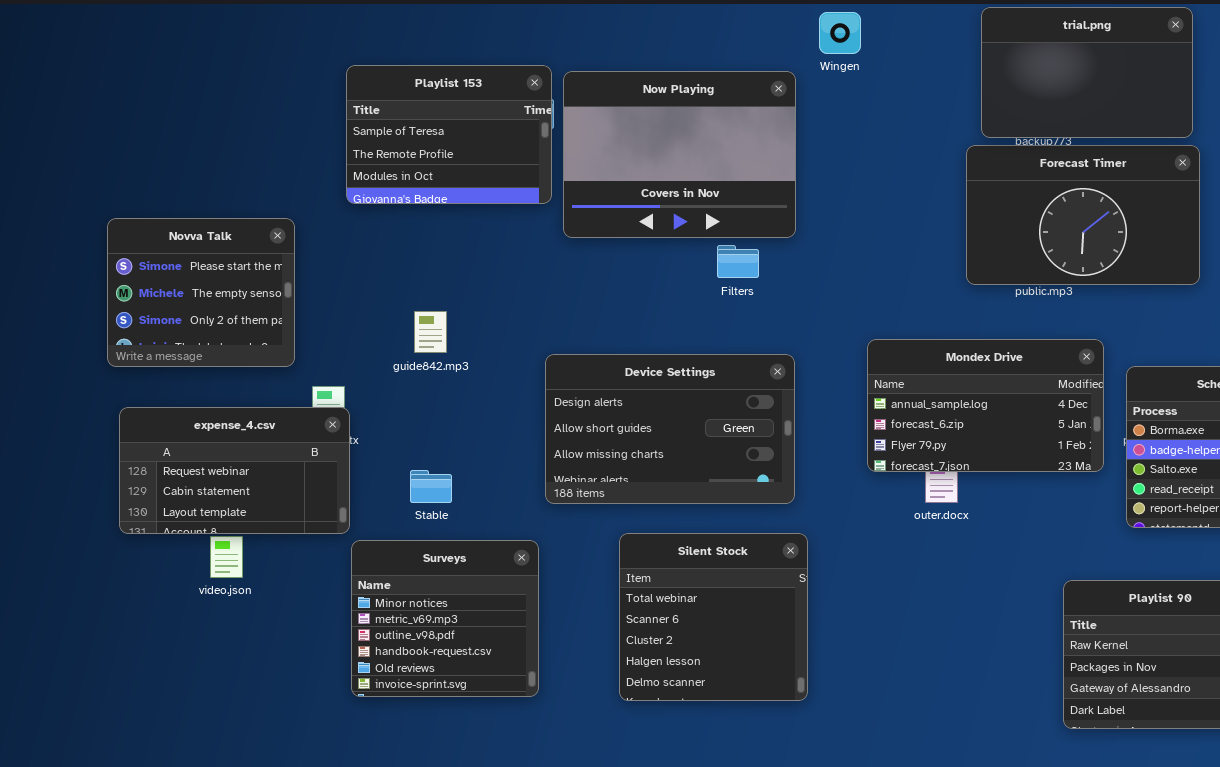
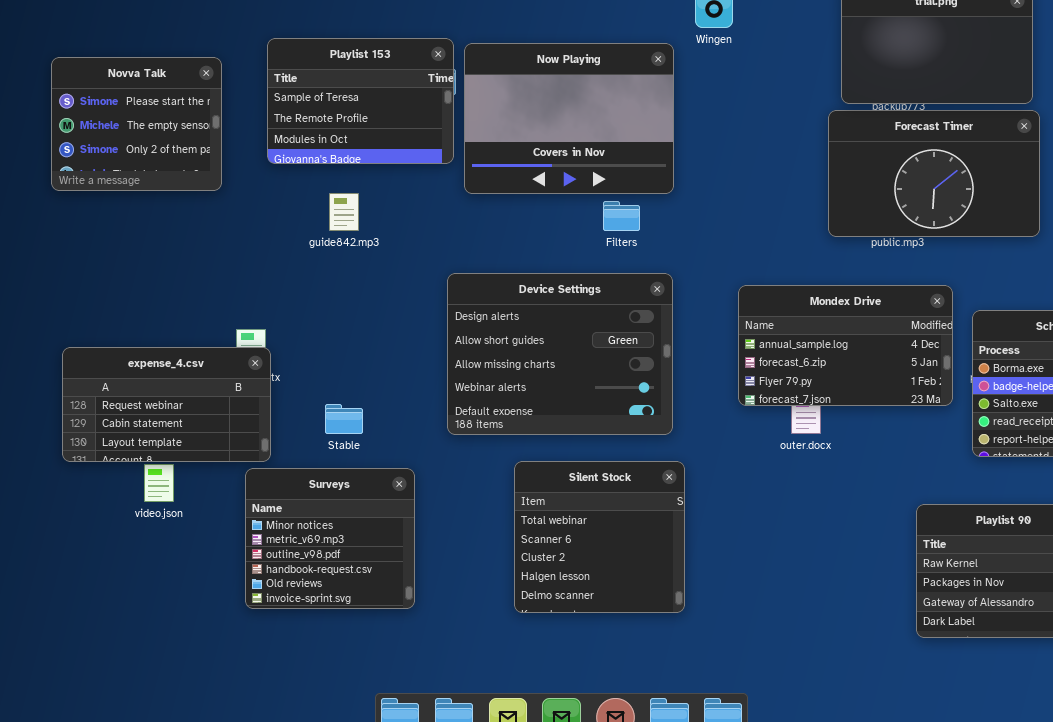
Novva Talk: [107,218,295,367] -> [51,57,222,191], moved
guide842.mp3: [414,311,447,353] -> [329,193,359,231], moved
Device Settings: [545,354,795,504] -> [447,273,673,435], resized
Surveys: [351,540,539,697] -> [245,468,415,609], moved

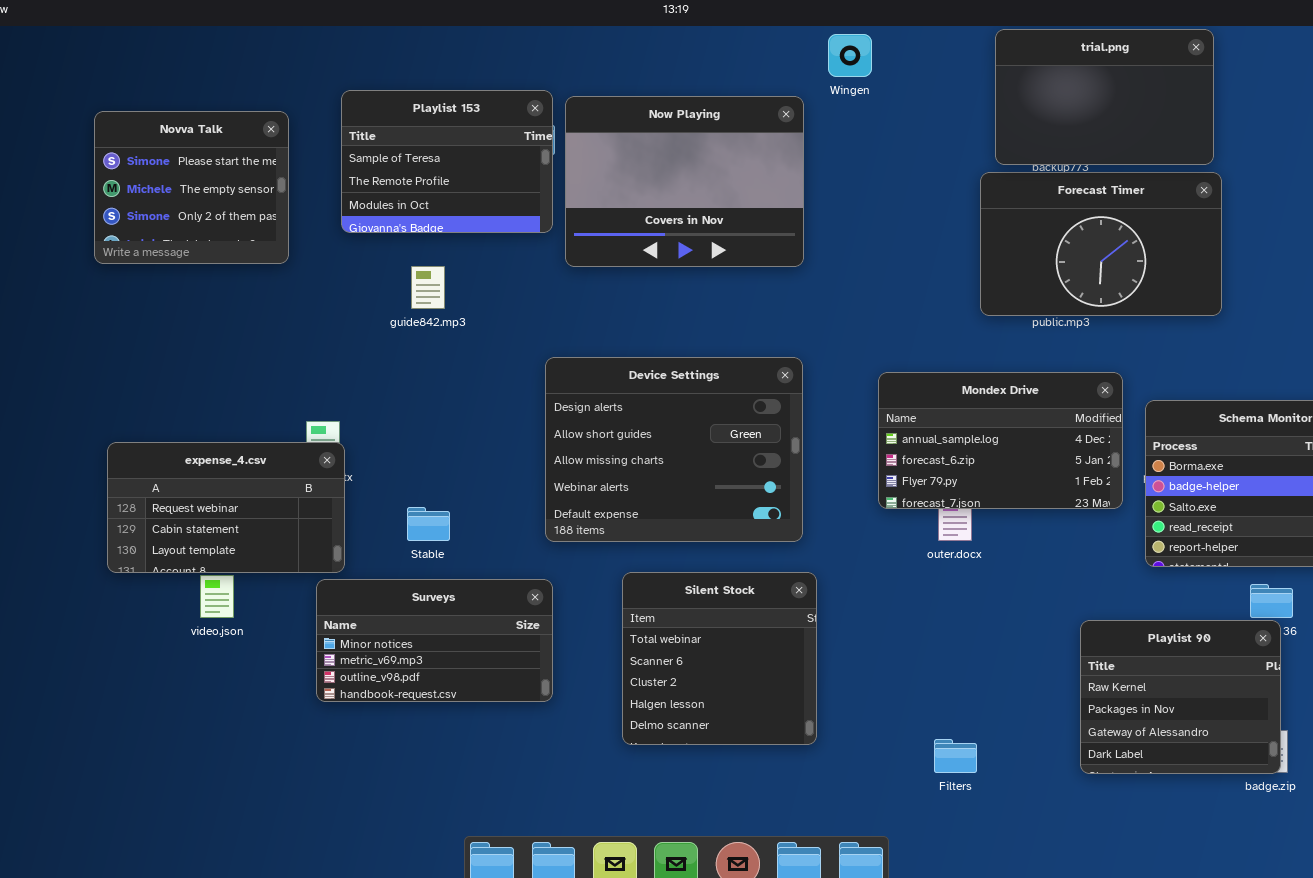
Filters: [603,201,640,231] -> [934,739,977,773], moved
Surveys: [245,468,415,609] -> [316,579,553,702], resized

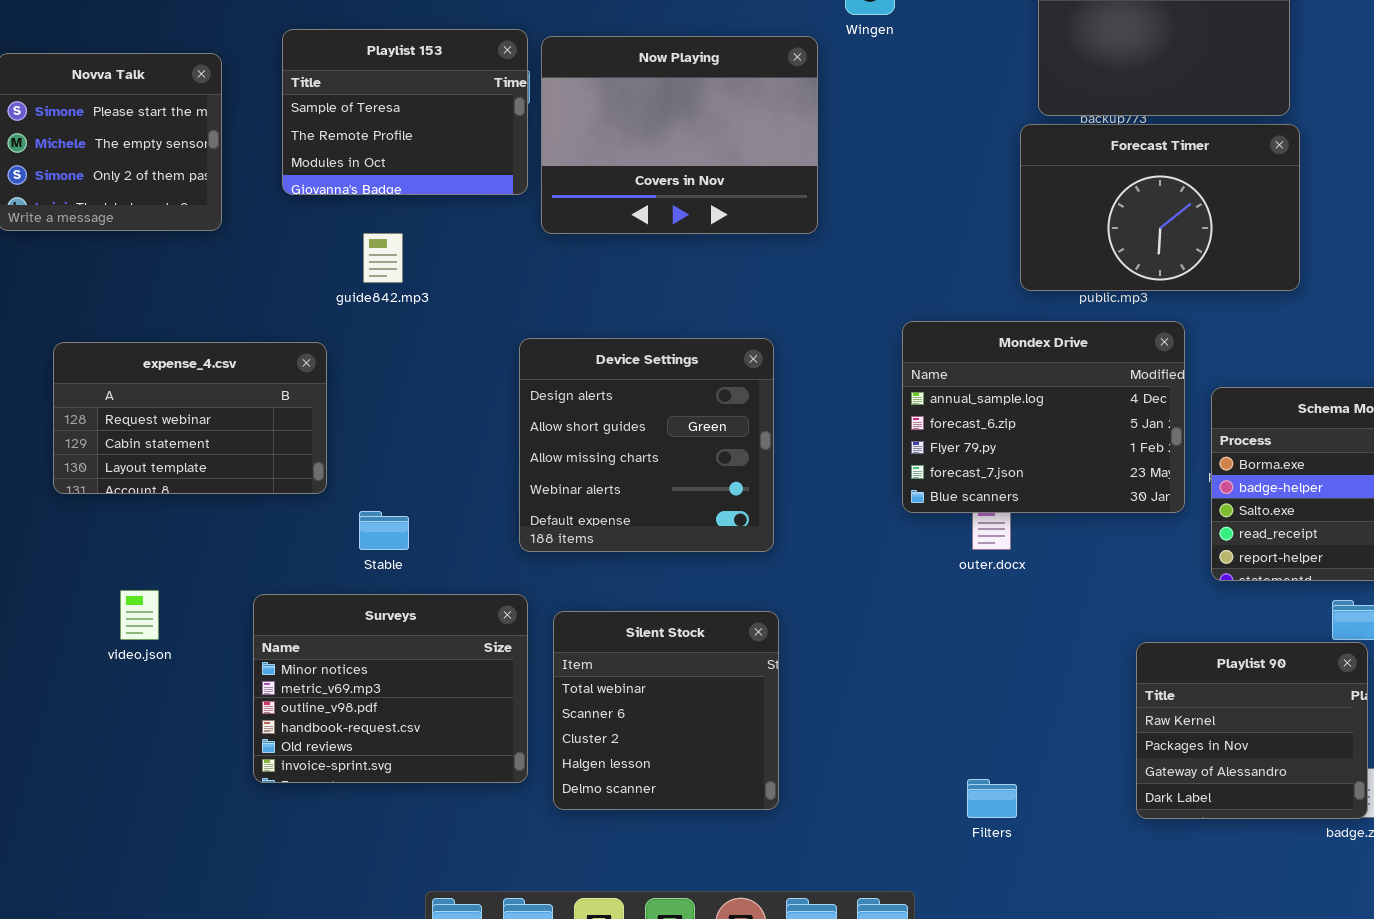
Device Settings: [545,357,803,542] -> [519,338,774,552], resized
Mondex Drive: [878,372,1123,509] -> [902,321,1185,513], resized
expense_4.csv: [107,442,345,573] -> [53,342,327,494], moved
Silent Stock: [622,572,817,745] -> [553,611,779,810], moved
Surveys: [316,579,553,702] -> [253,594,528,783], resized

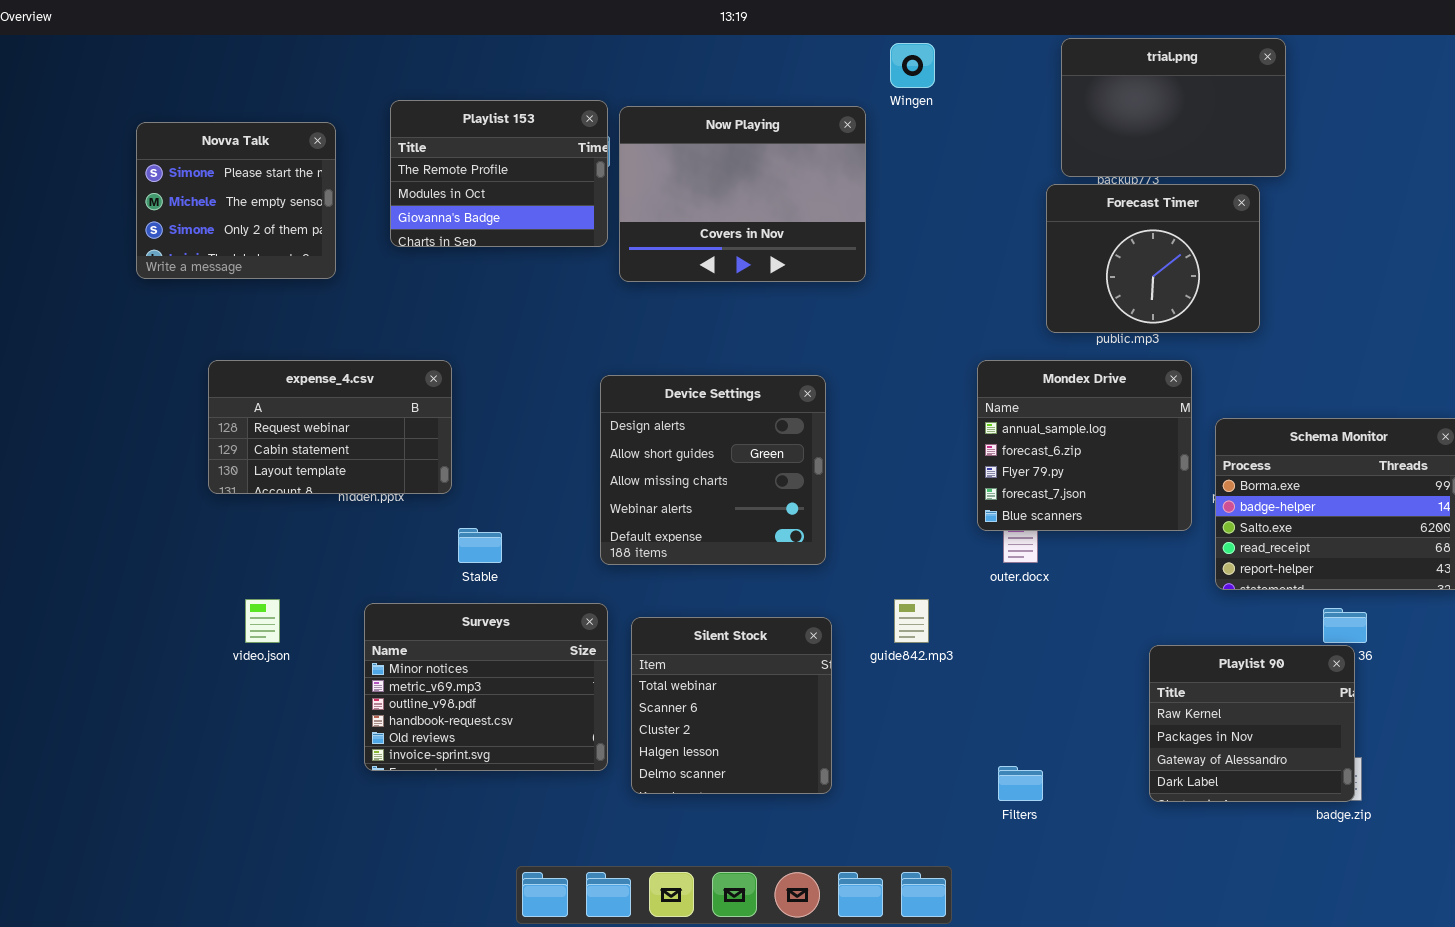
Playlist 153: [282,29,528,195] -> [390,100,608,247], scrolled down 1 row
Forecast Timer: [1020,124,1300,291] -> [1046,184,1260,333], resized
guide842.mp3: [363,233,403,283] -> [894,599,929,643], moved
Mondex Drive: [902,321,1185,513] -> [977,360,1192,531], resized
expense_4.csv: [53,342,327,494] -> [208,360,452,494], moved

